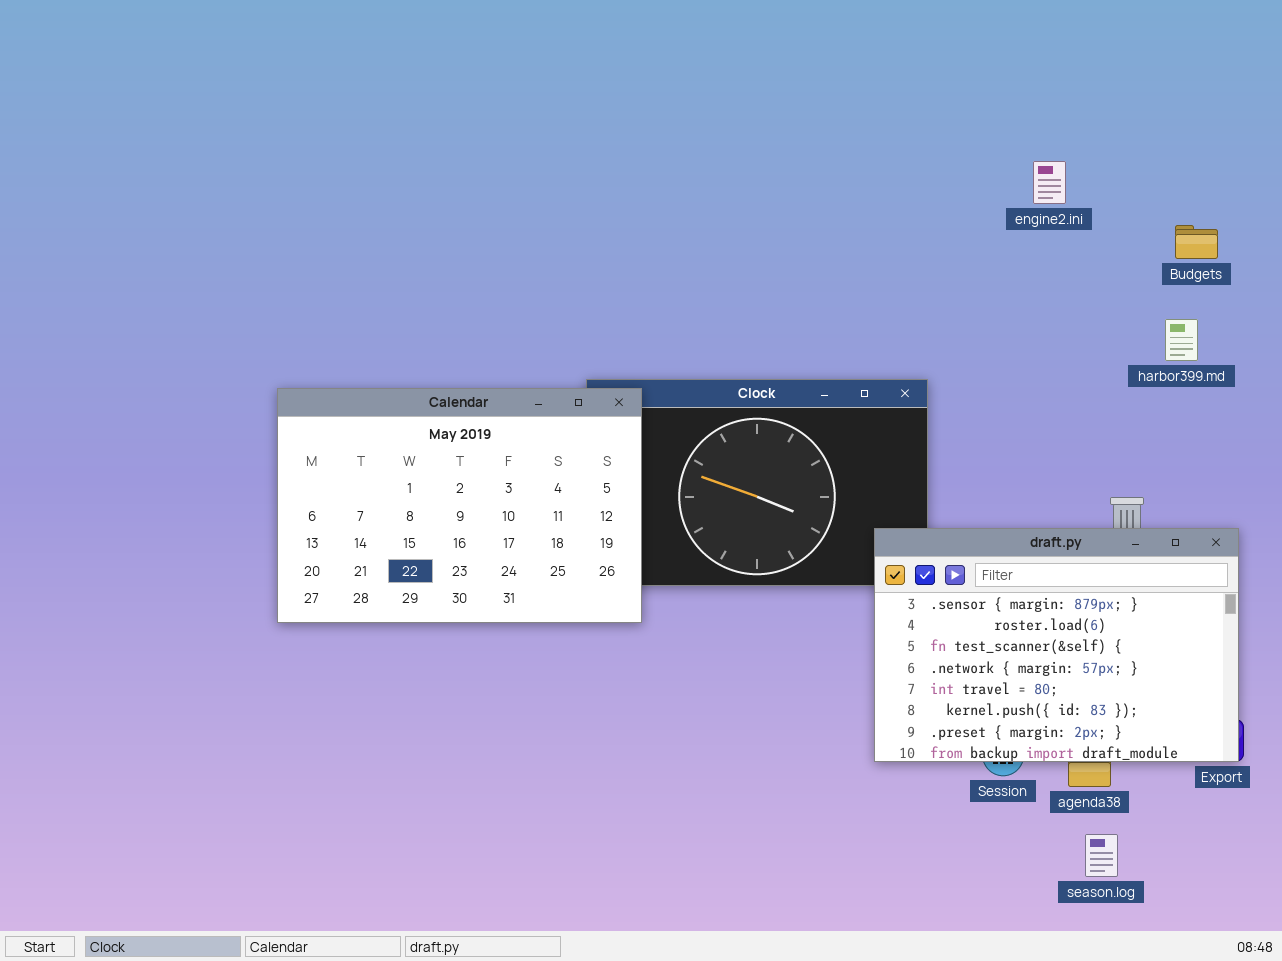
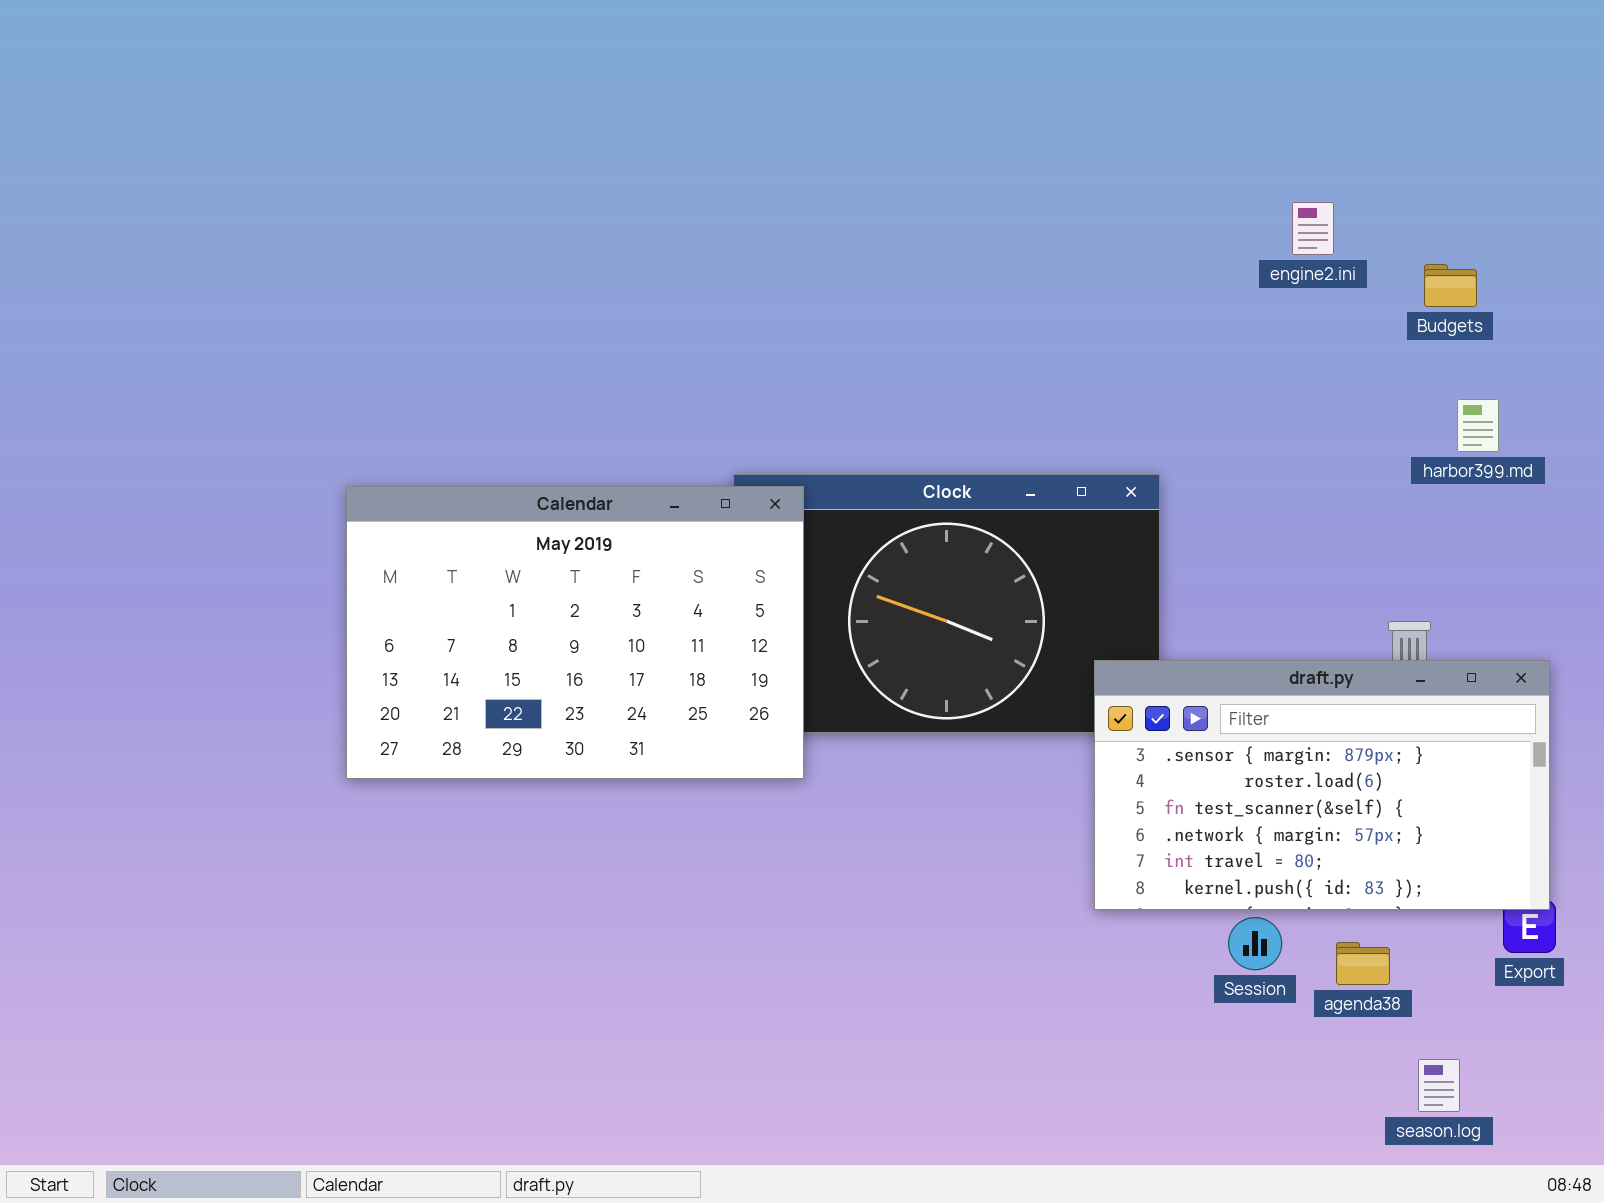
Budgets: [1175,225,1218,259] -> [1424,264,1477,307], moved
draft.py: [874,528,1239,762] -> [1094,660,1550,910], resized
season.log: [1085,834,1118,877] -> [1418,1059,1460,1112], moved

